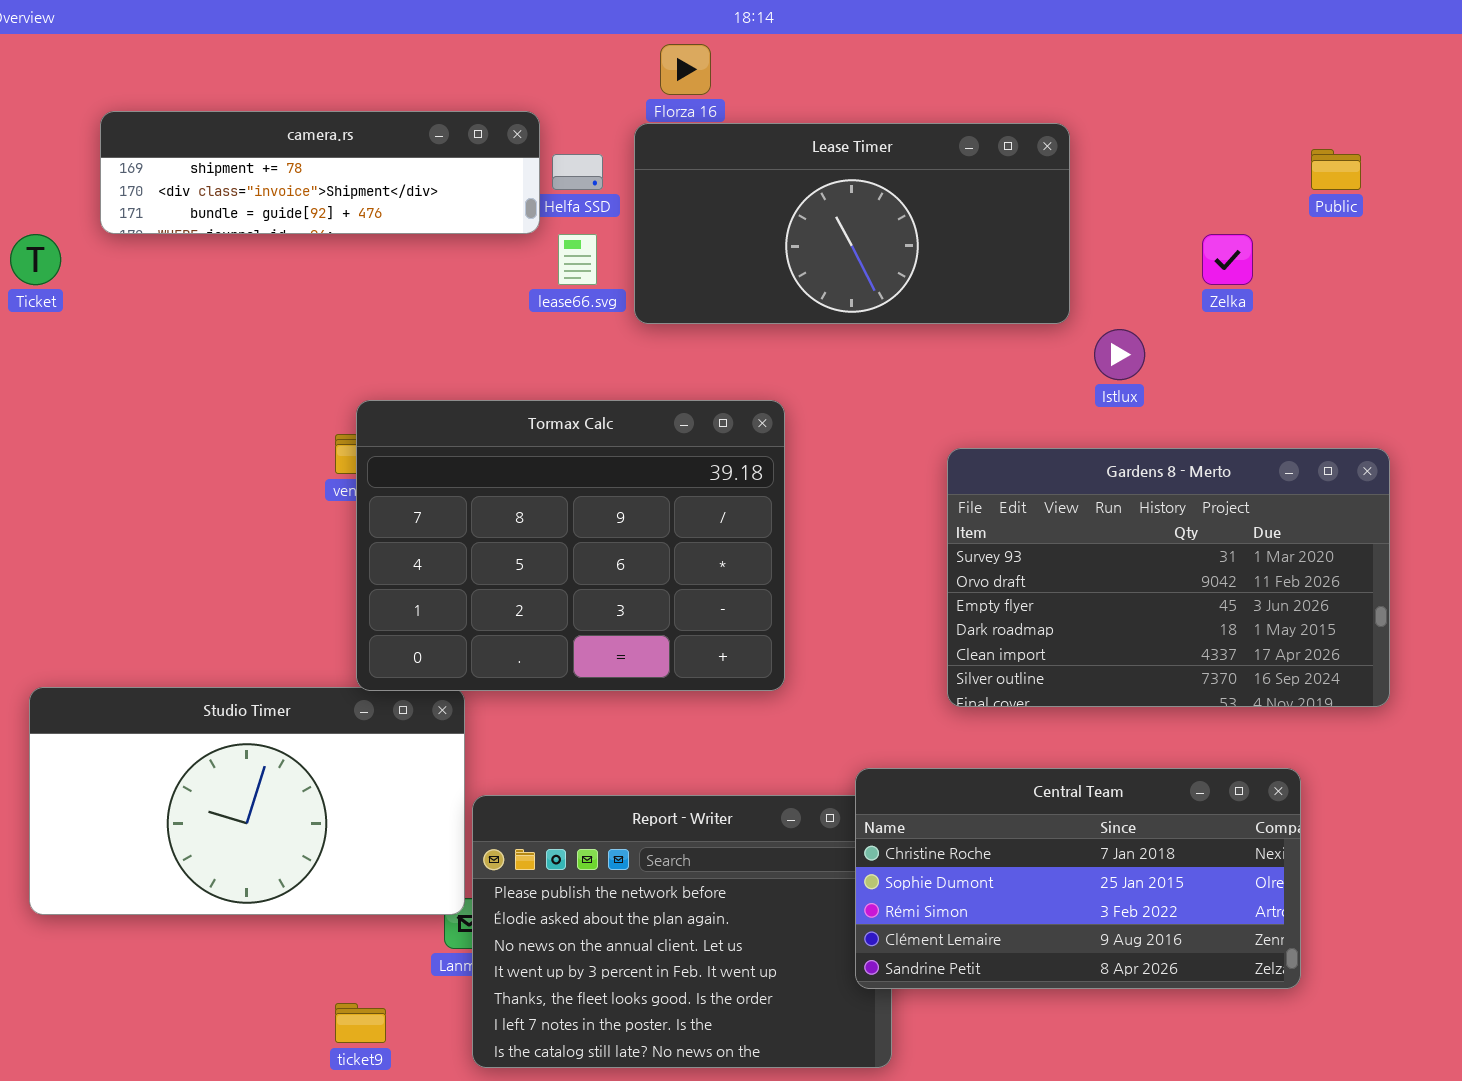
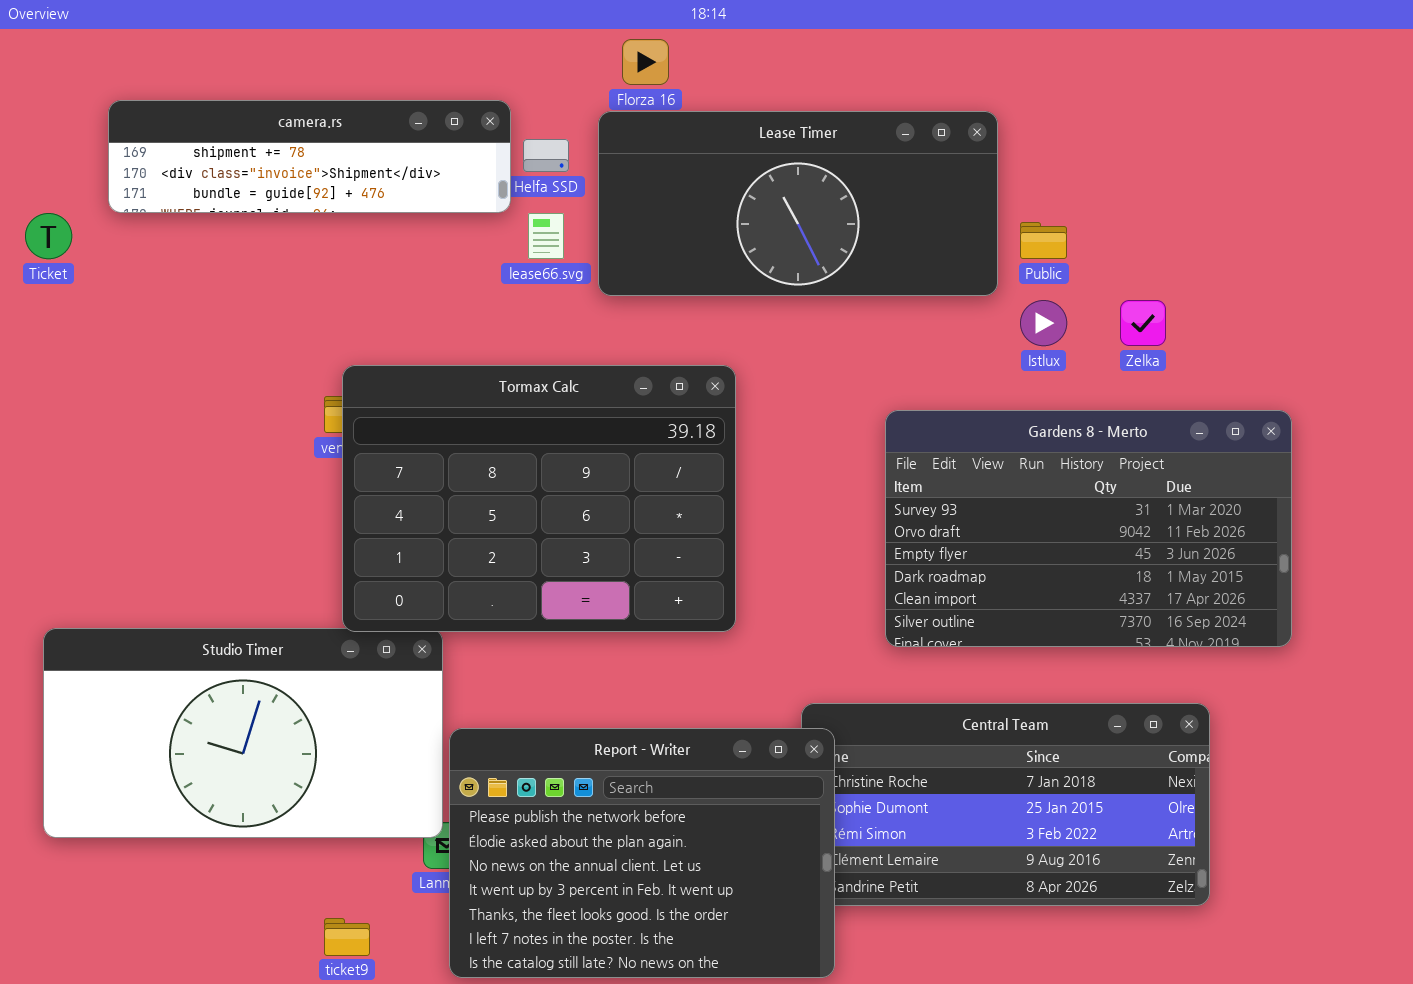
Public: [1311,149,1361,190] -> [1020,222,1067,259], moved
Zelka: [1202,234,1253,285] -> [1120,300,1166,346], moved
Report - Writer: [472,795,892,1068] -> [449,728,835,978], raised

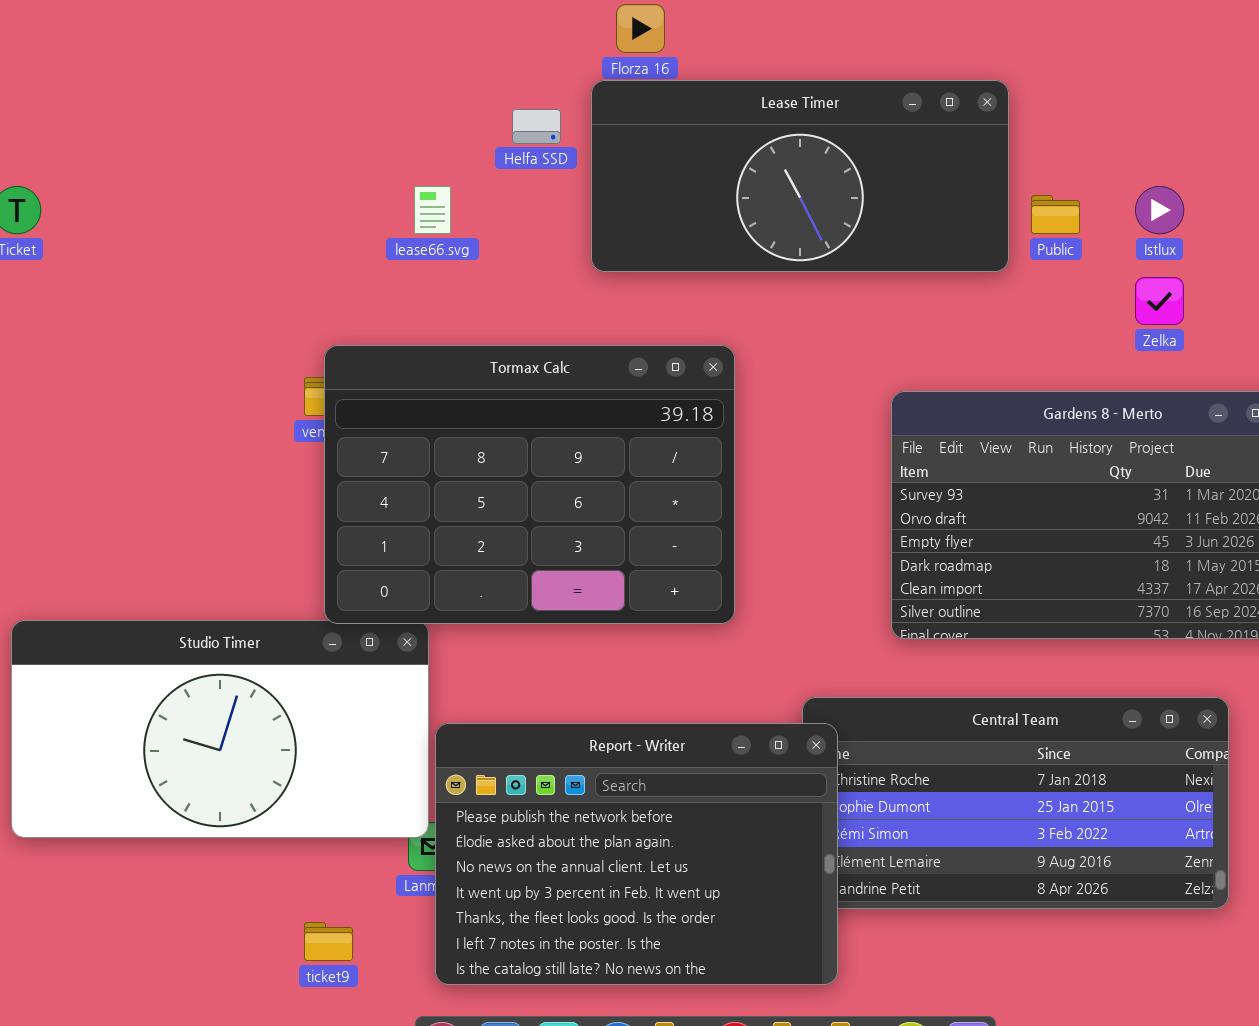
camera.rs: [108,100,511,213] -> none, closed
lease66.svg: [528,213,564,259] -> [414,186,451,234], moved
Istlux: [1020,300,1067,346] -> [1135,186,1184,234], moved

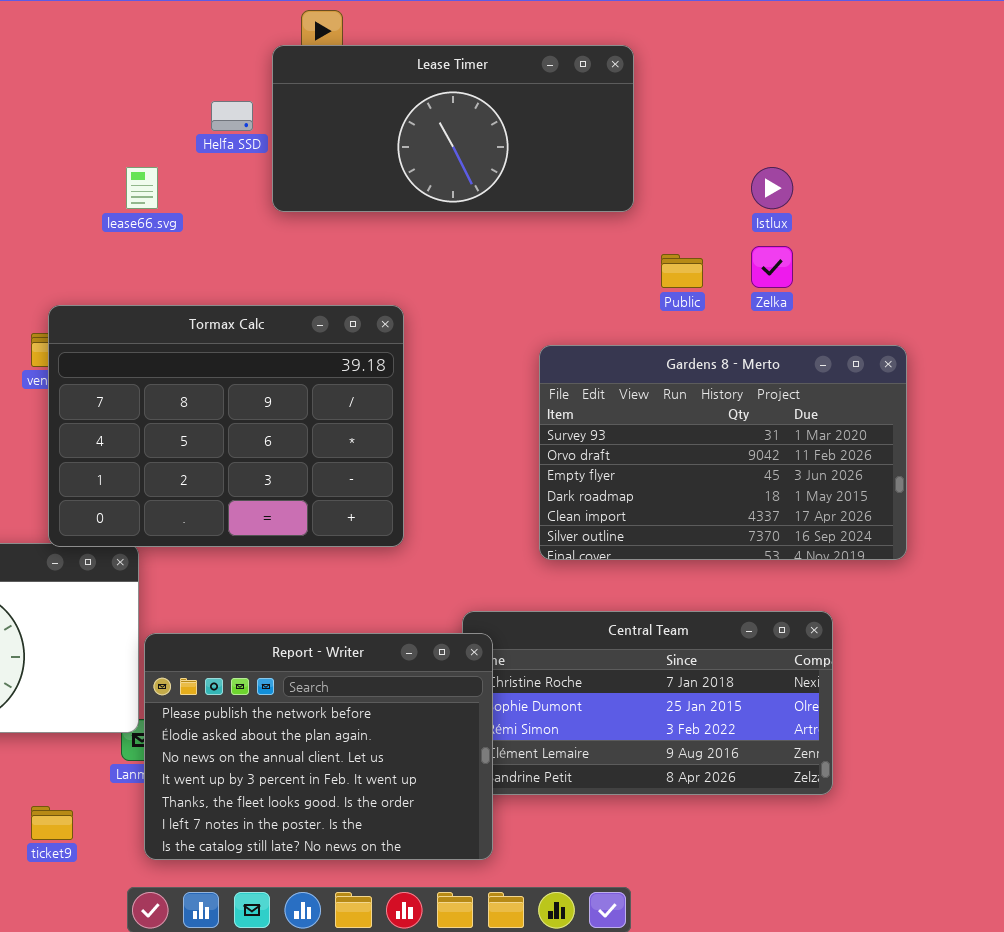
Lease Timer: [591,80,1009,272] -> [272,45,634,212], moved
Public: [1031,195,1080,234] -> [661,254,703,288], moved

